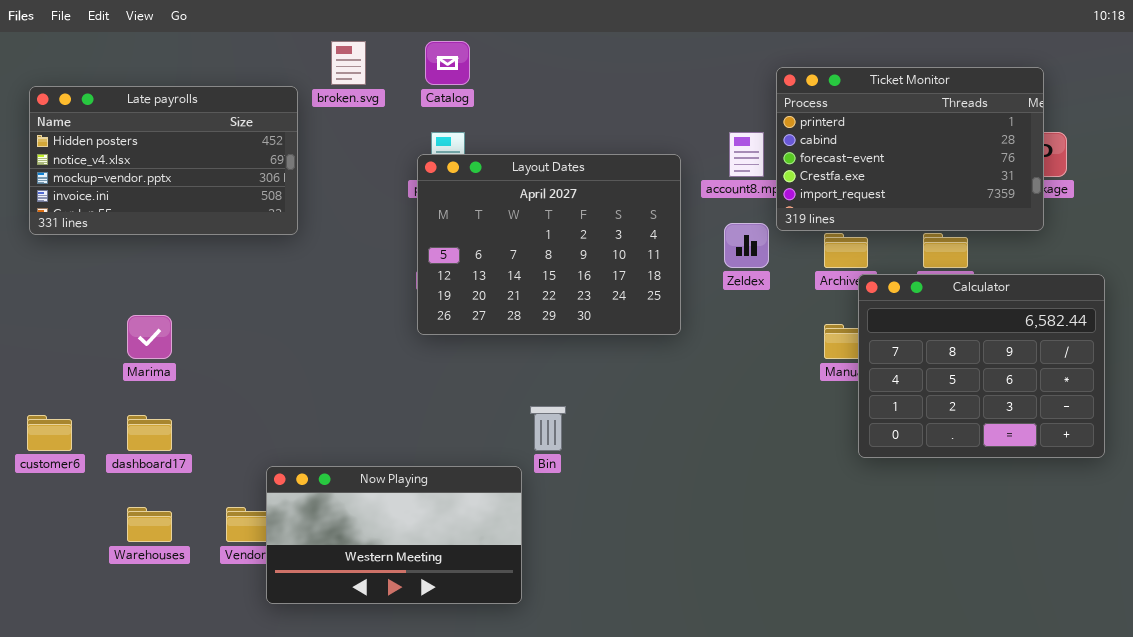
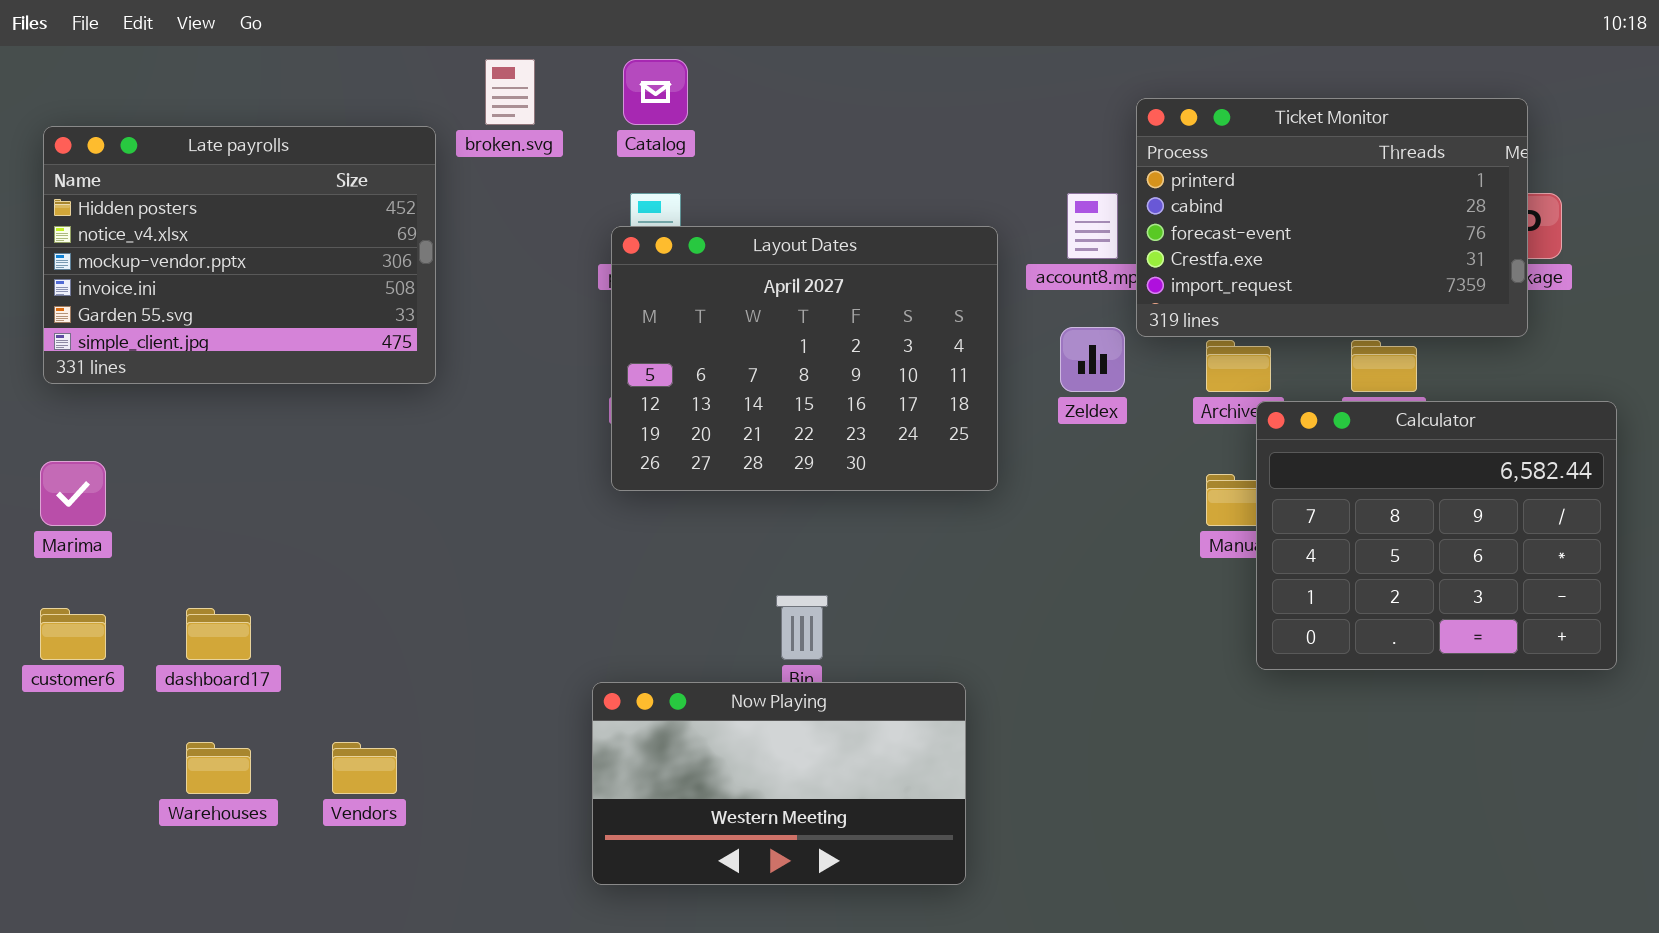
Late payrolls: [29,86,298,235] -> [43,126,436,384], resized
Marima: [127,315,172,359] -> [40,461,106,526], moved
Now Playing: [266,466,522,604] -> [592,682,966,885], moved

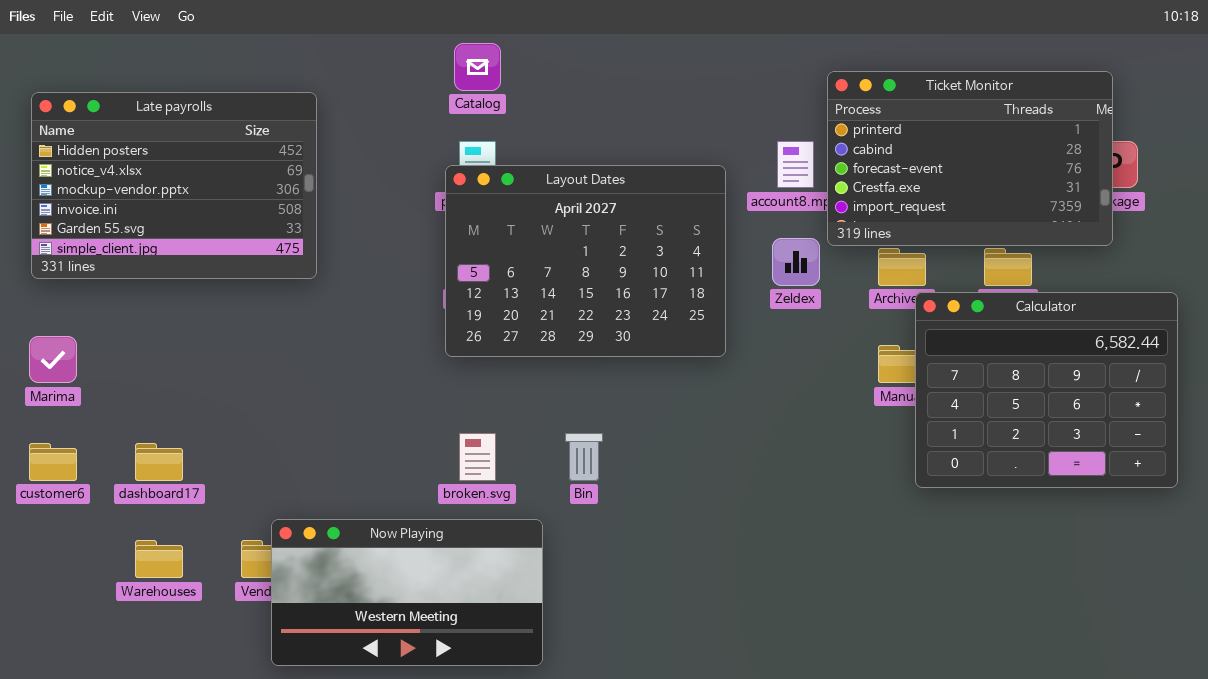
broken.svg: [485,59,535,125] -> [459,433,496,481], moved
Now Playing: [592,682,966,885] -> [271,519,543,666], moved

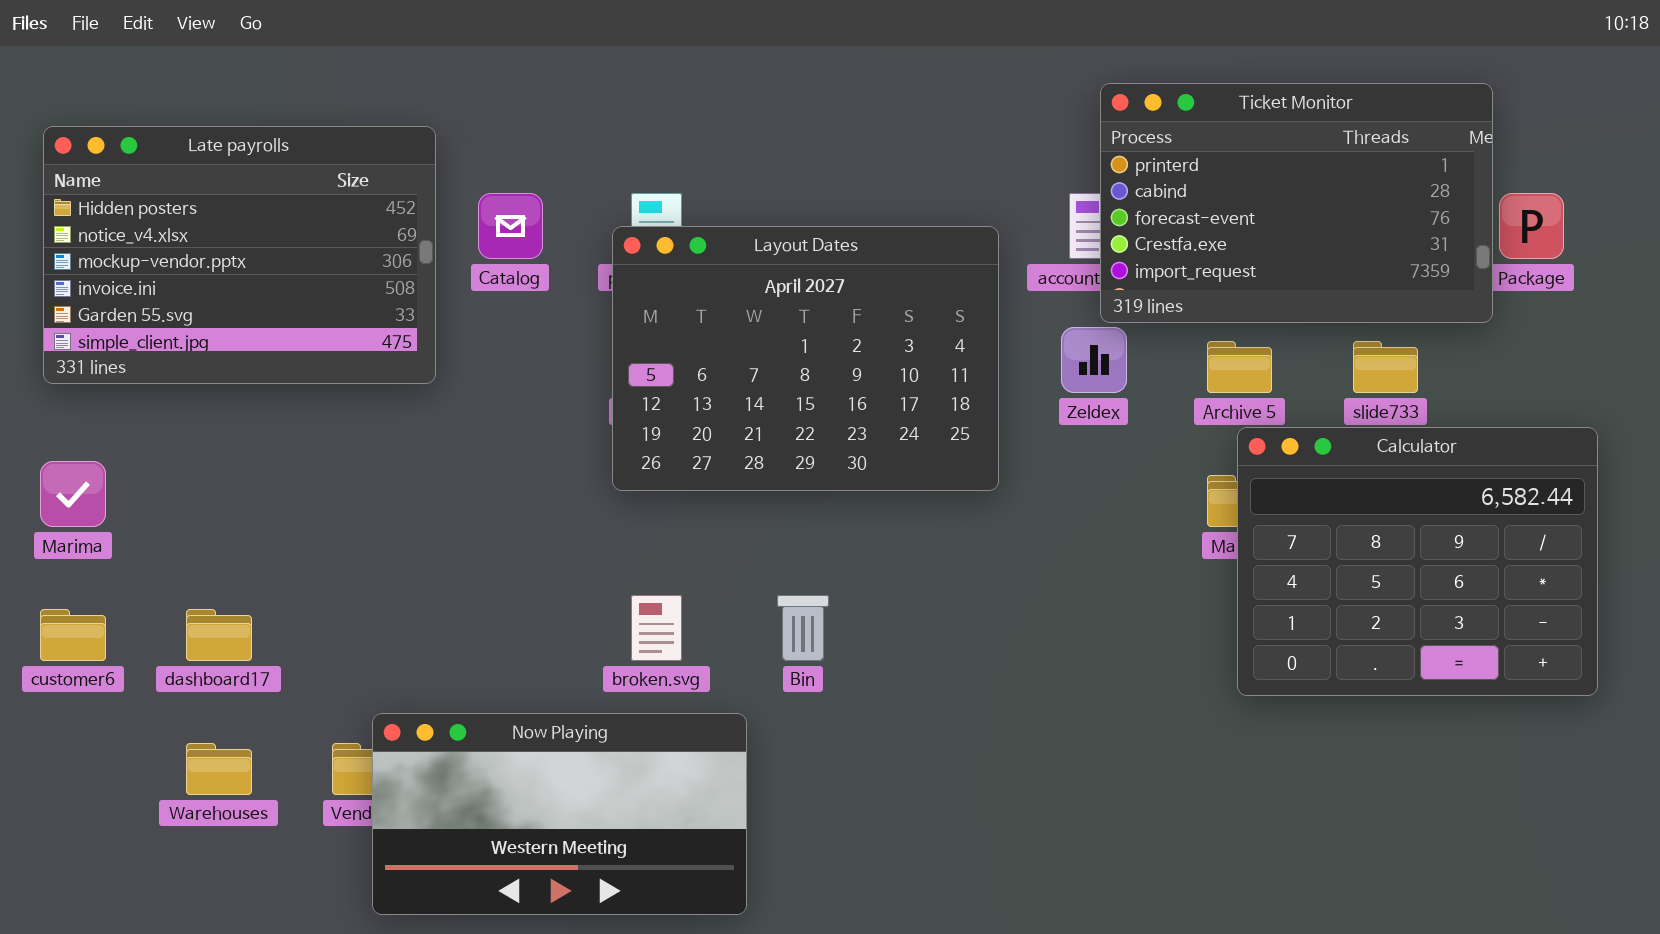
Catalog: [454,43,501,91] -> [478,193,543,259], moved
Ticket Monitor: [827,71,1113,246] -> [1100,83,1493,323], moved
Calculator: [915,292,1178,488] -> [1237,427,1598,696], moved

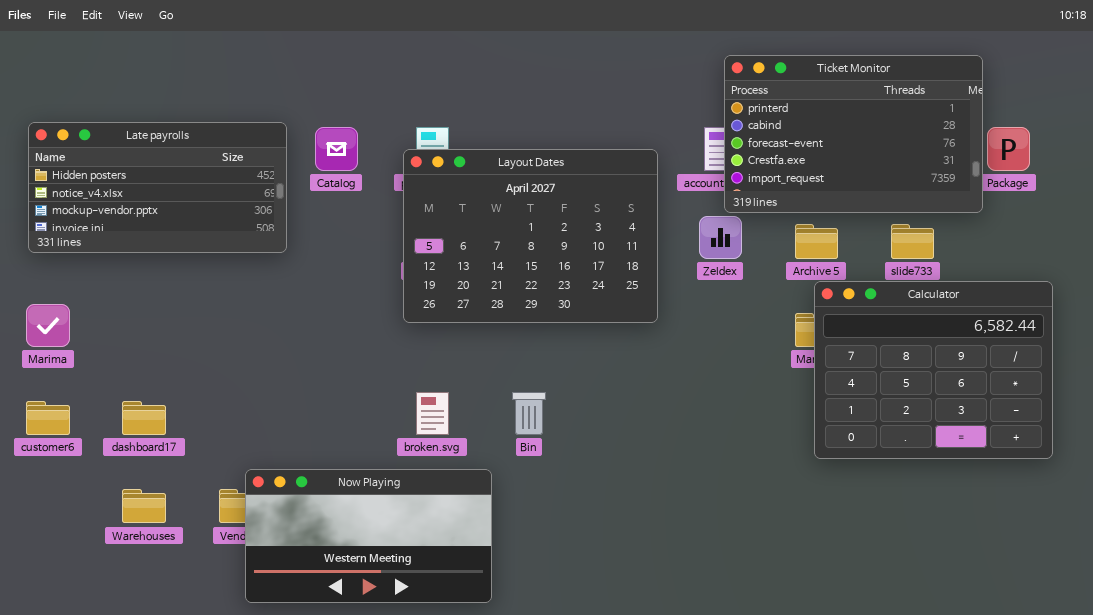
Late payrolls: [43,126,436,384] -> [28,122,287,253], resized

